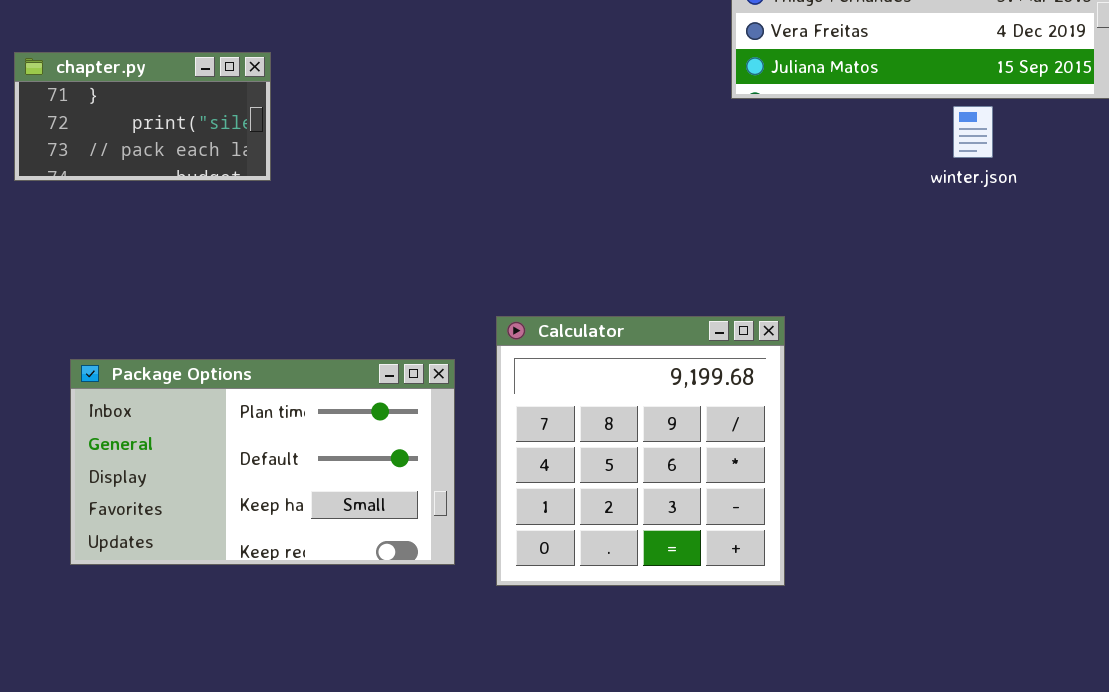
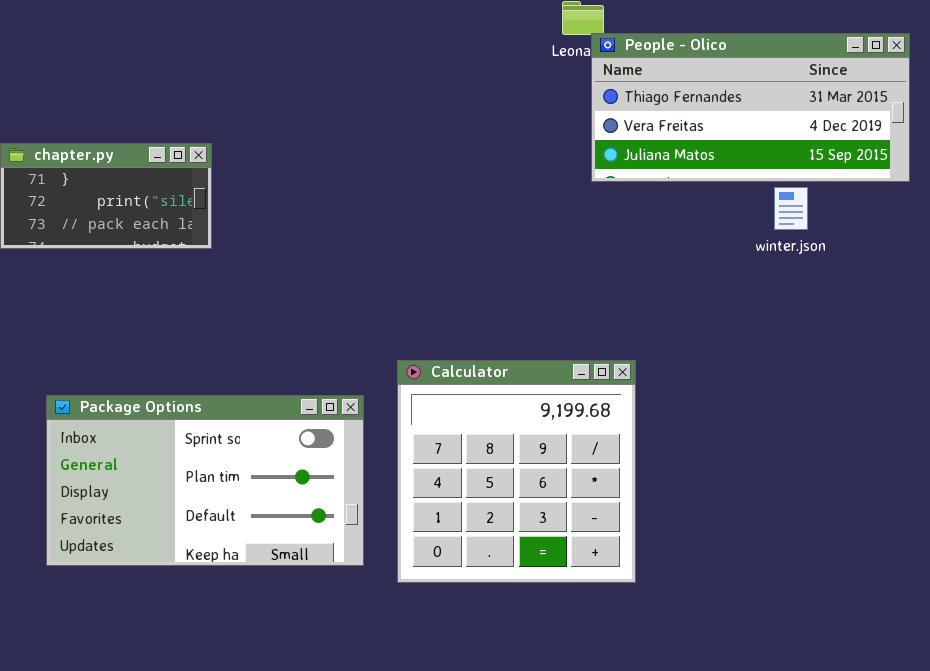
Package Options: [70,359,455,565] -> [46,395,364,566], scrolled up 1 row

